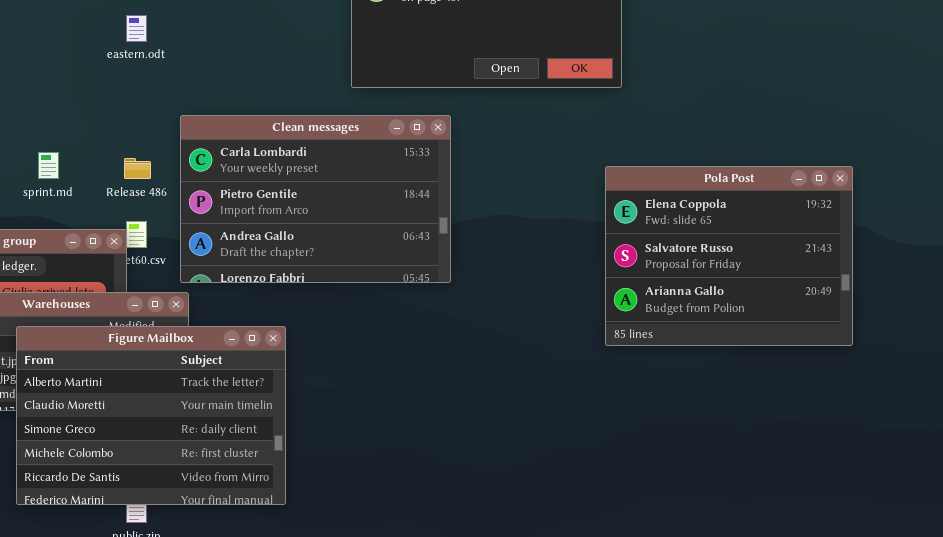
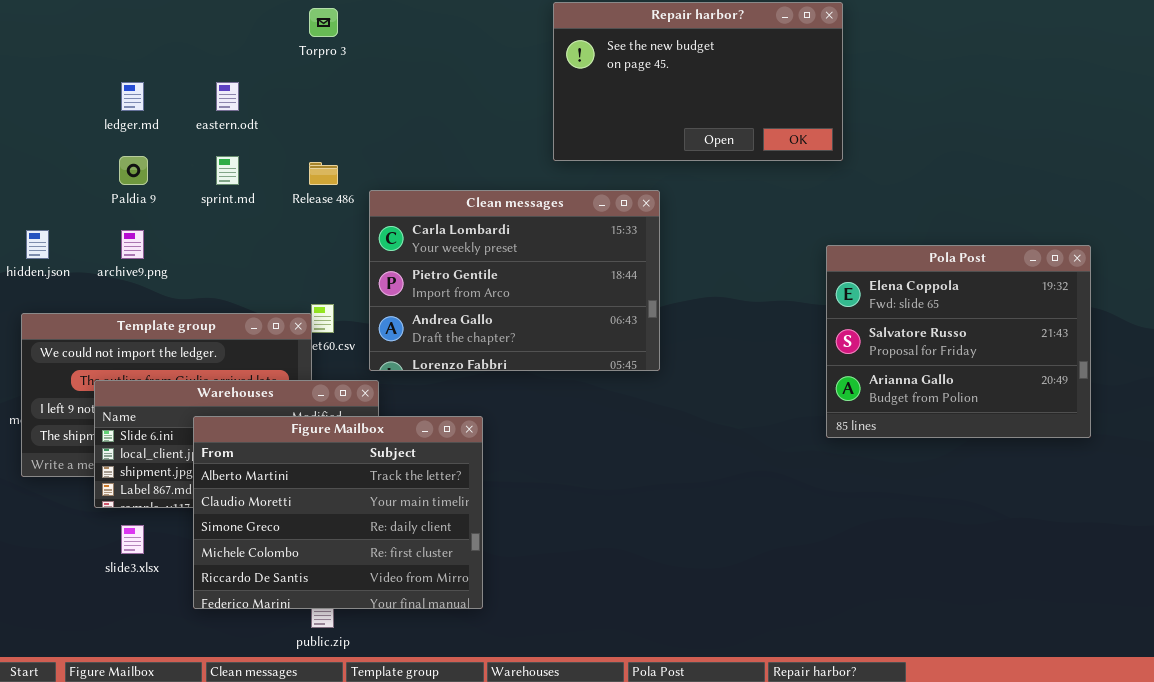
eastern.odt: [126,15,147,42] -> [216,82,239,111], moved
sprint.md: [38,152,59,179] -> [216,156,239,185], moved
Release 486: [124,158,151,179] -> [309,162,338,185], moved

